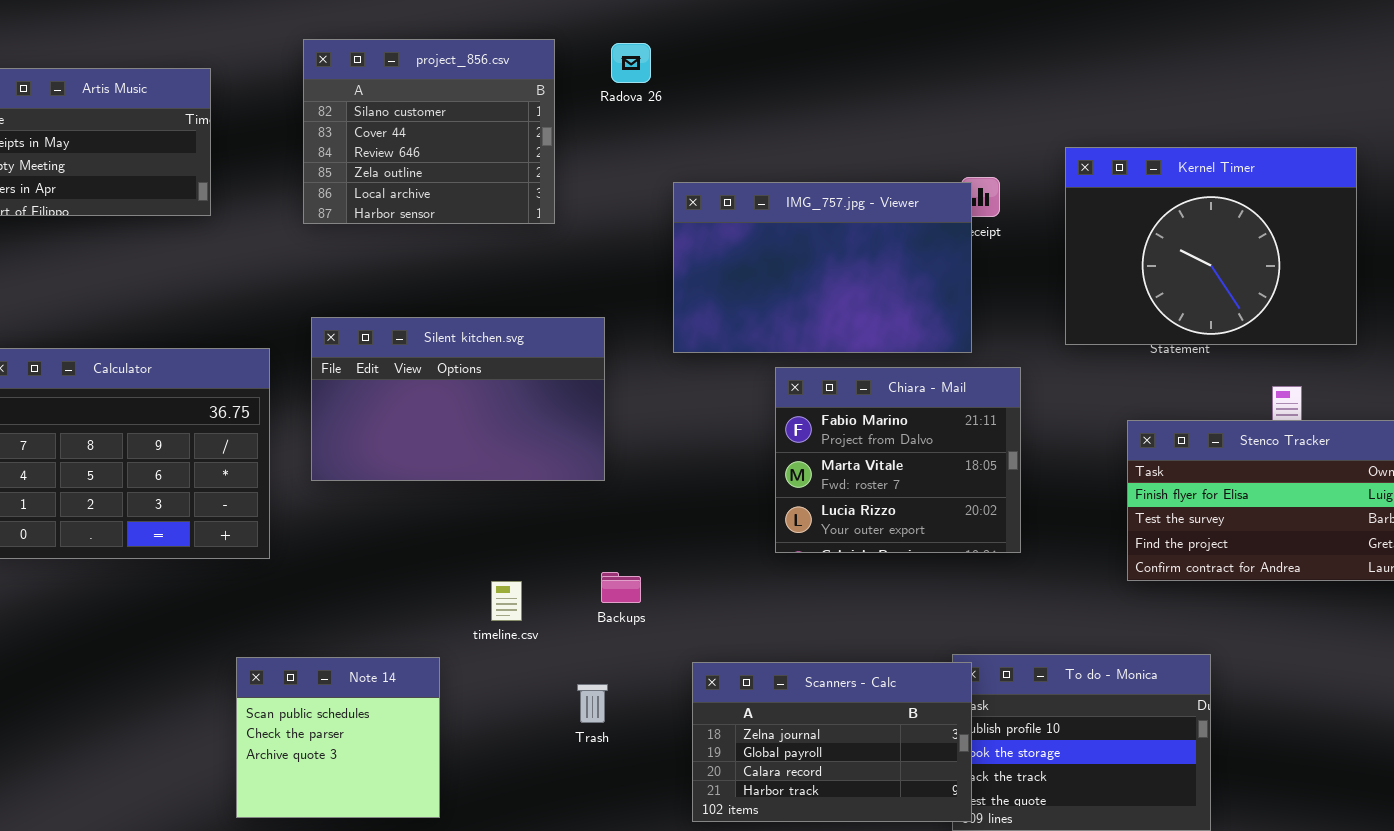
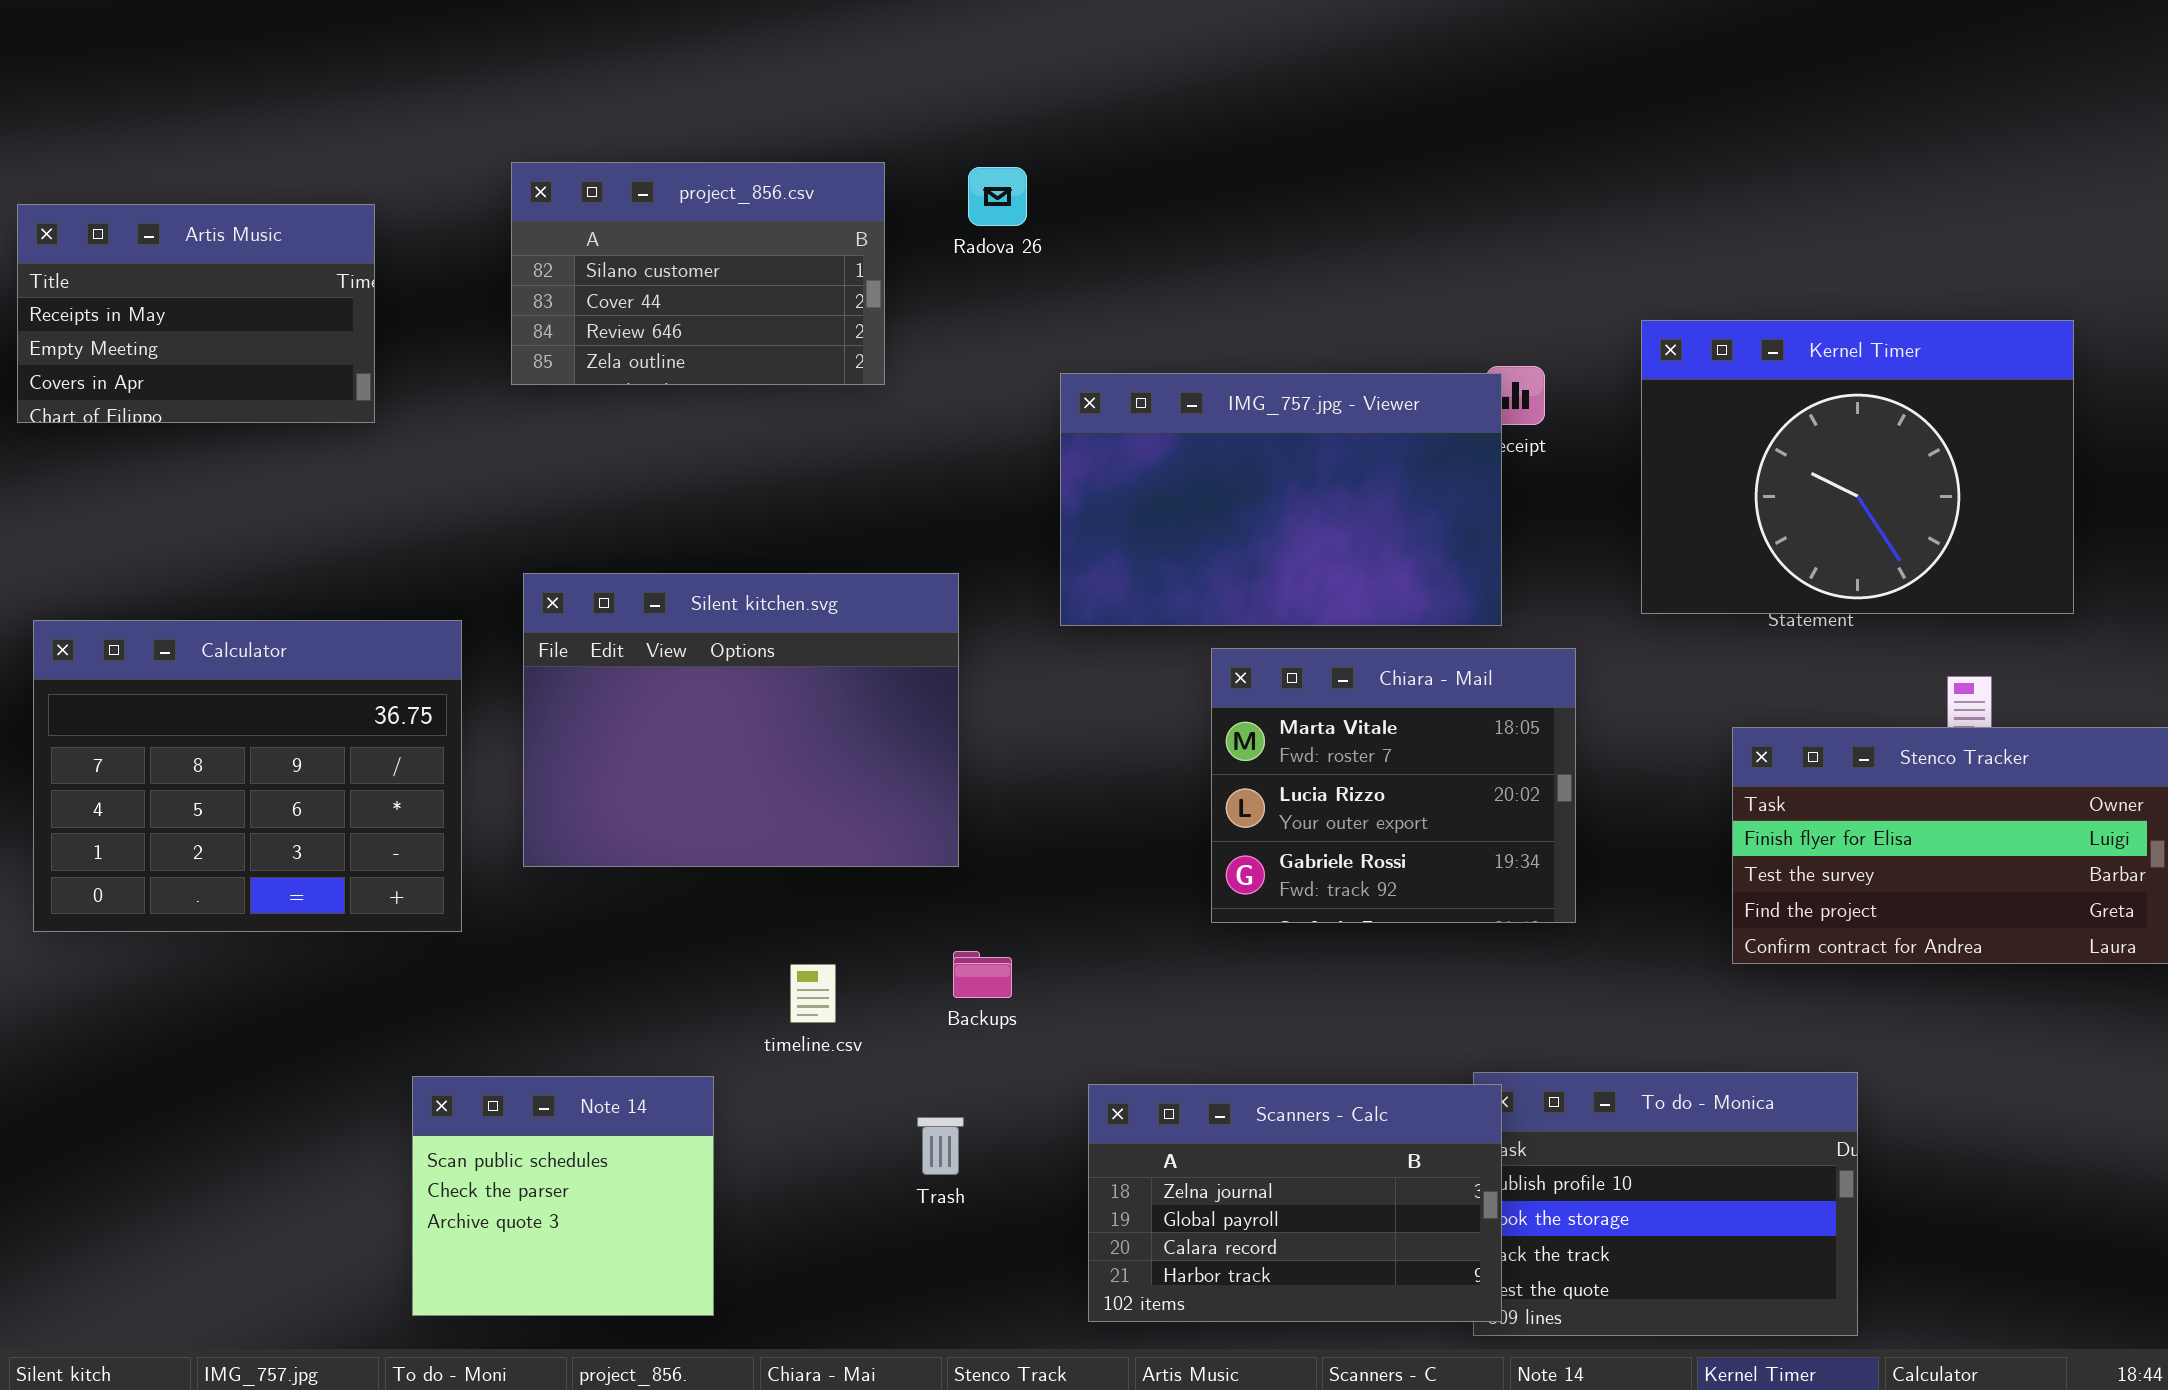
project_856.csv: [303,39,555,224] -> [511,162,885,385], resized
Silent kitchen.svg: [311,317,605,481] -> [523,573,959,867], resized
Chiara - Mail: [775,367,1021,553] -> [1211,648,1576,923], scrolled down 1 row

